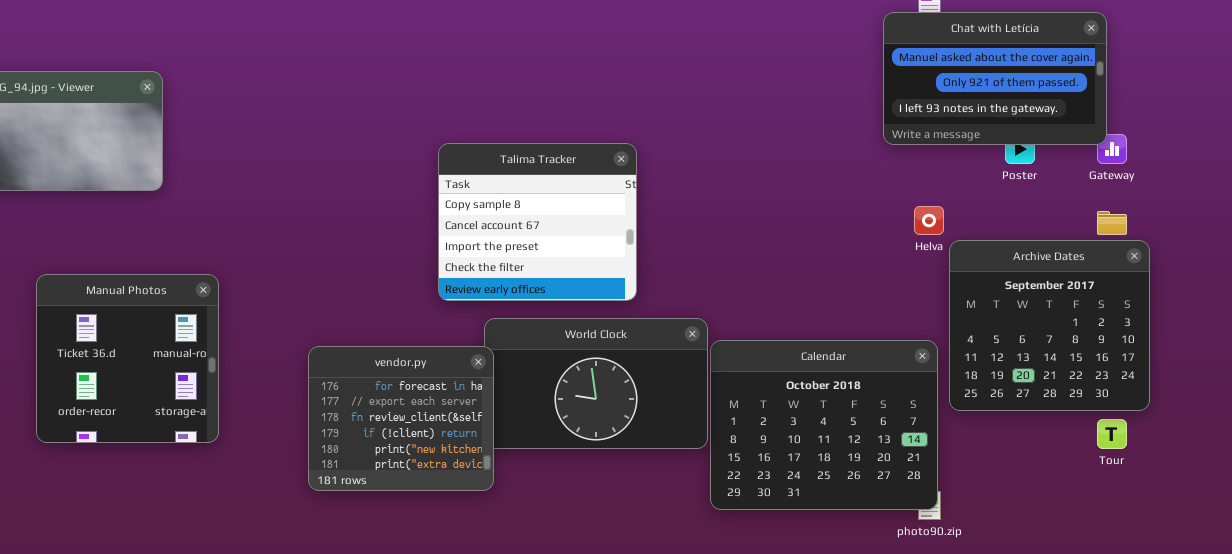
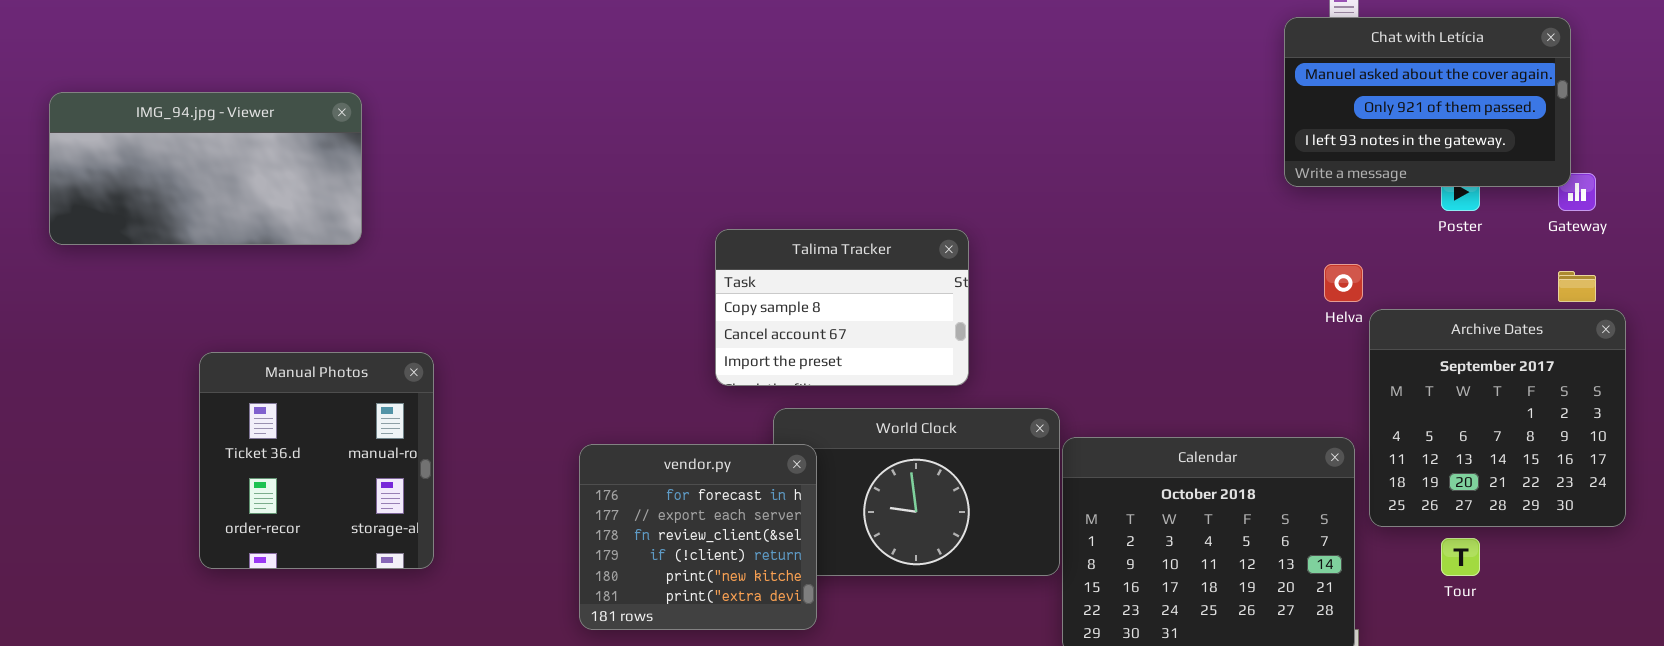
Talima Tracker: [438,143,637,301] -> [715,229,969,386], resized
vendor.py: [308,346,494,491] -> [579,444,817,630], moved
Tour: [1097,419,1127,449] -> [1441,538,1480,576], moved

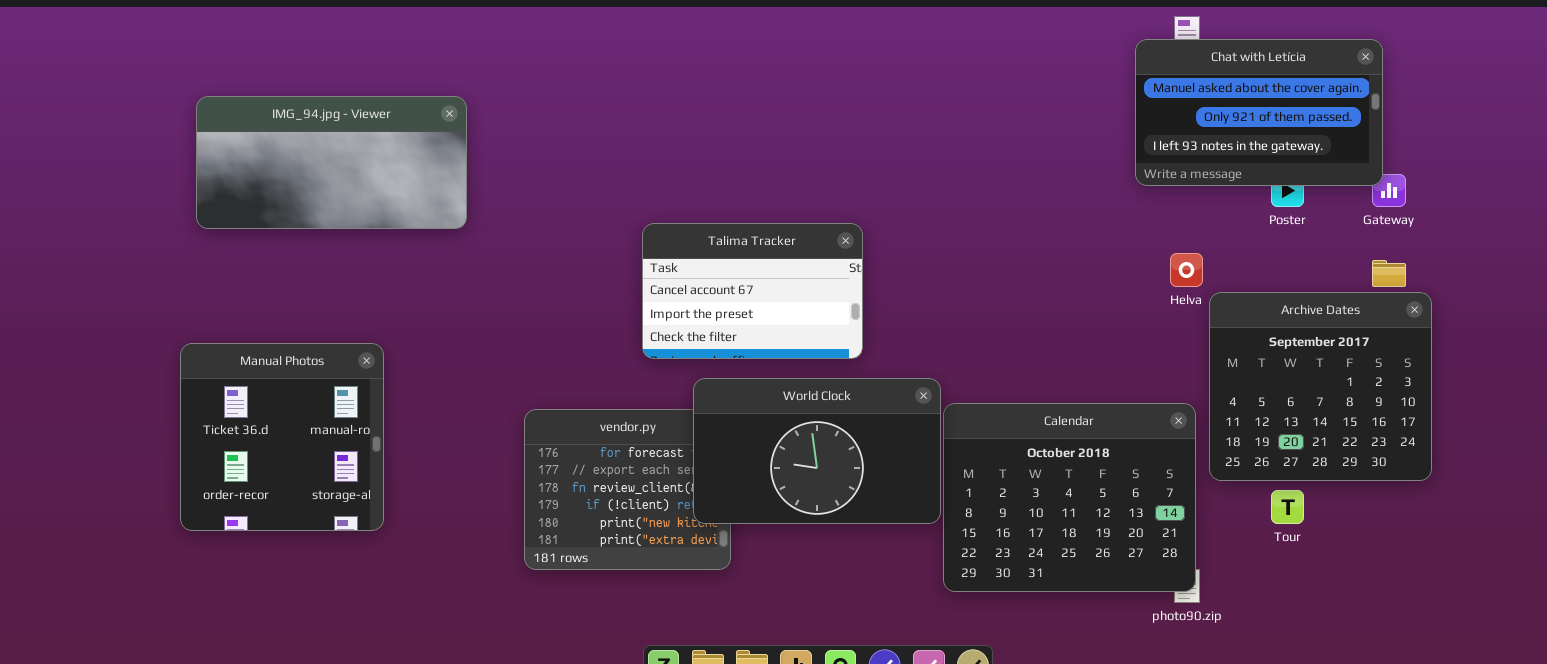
IMG_94.jpg - Viewer: [49,92,362,245] -> [196,96,467,229], moved
Talima Tracker: [715,229,969,386] -> [642,223,863,359], scrolled down 1 row
Manual Photos: [199,352,434,569] -> [180,343,384,531], moved
World Clock: [773,408,1060,576] -> [693,378,941,524], raised

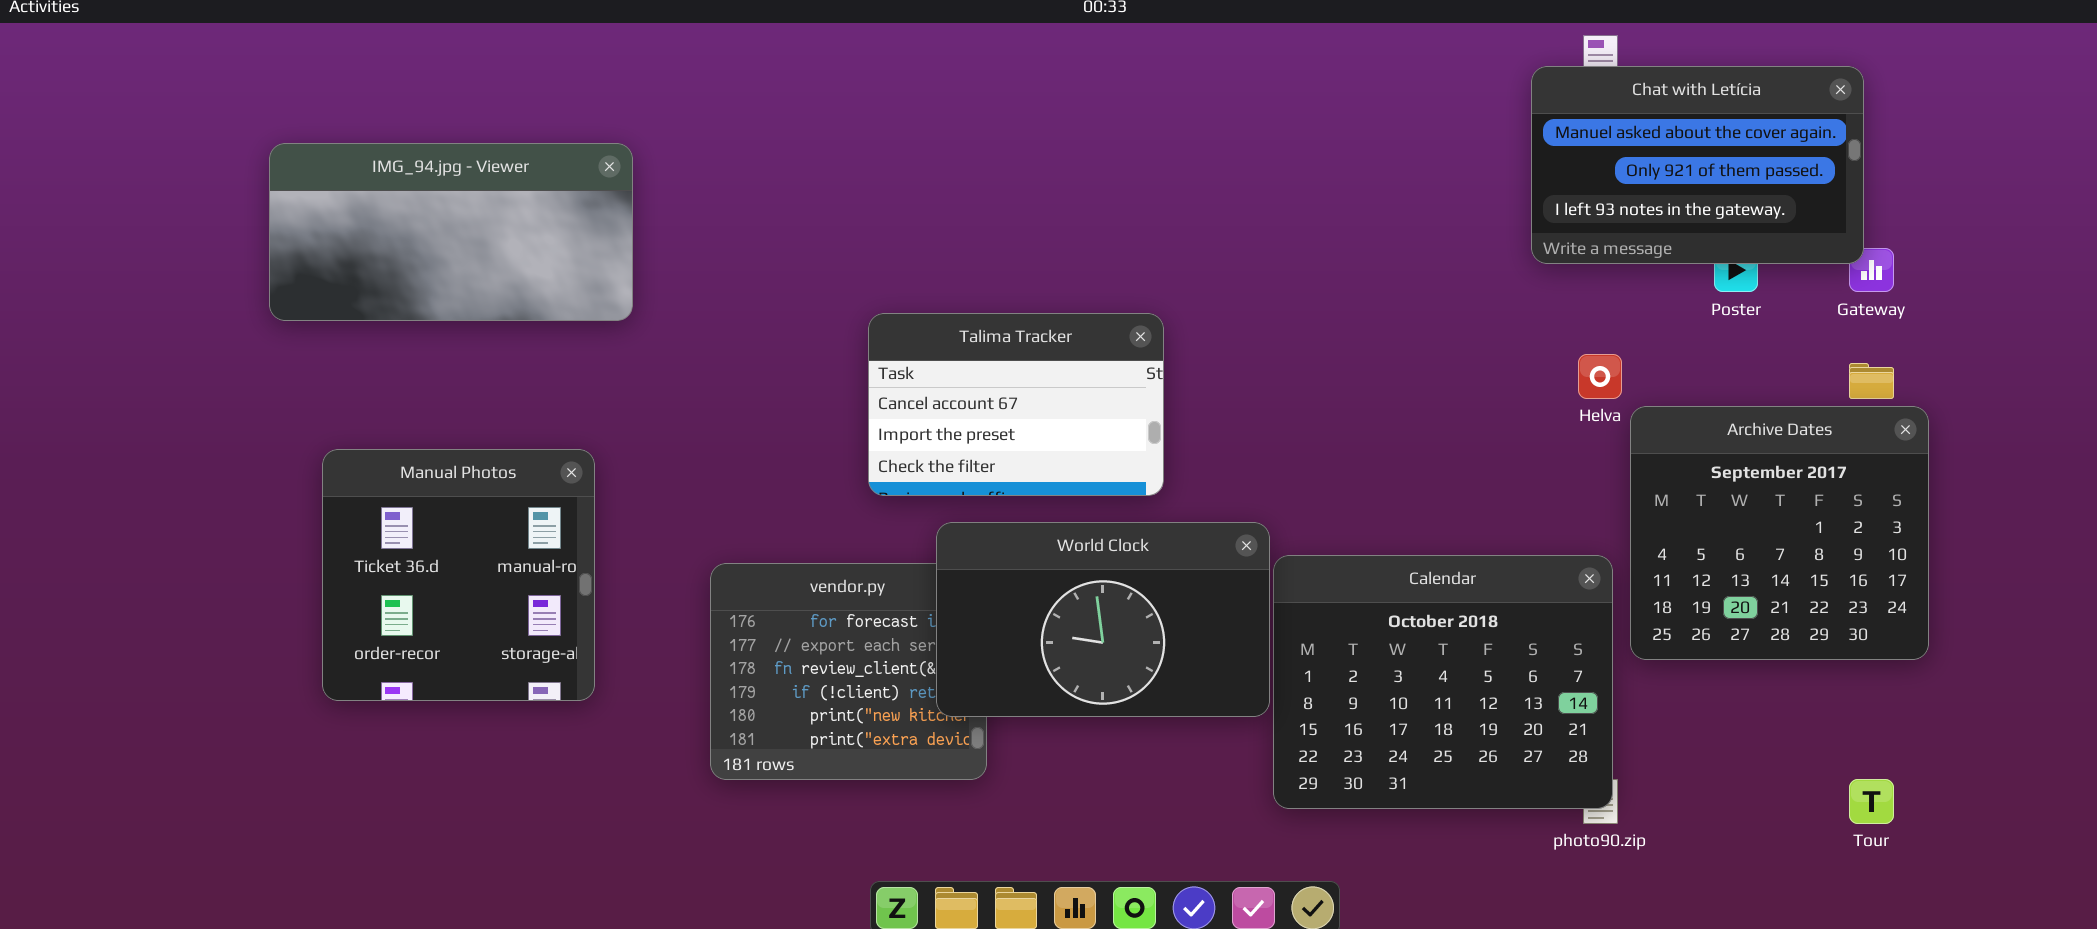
Manual Photos: [180,343,384,531] -> [322,449,595,701], moved
Tour: [1271,490,1304,524] -> [1849,779,1894,824], moved

